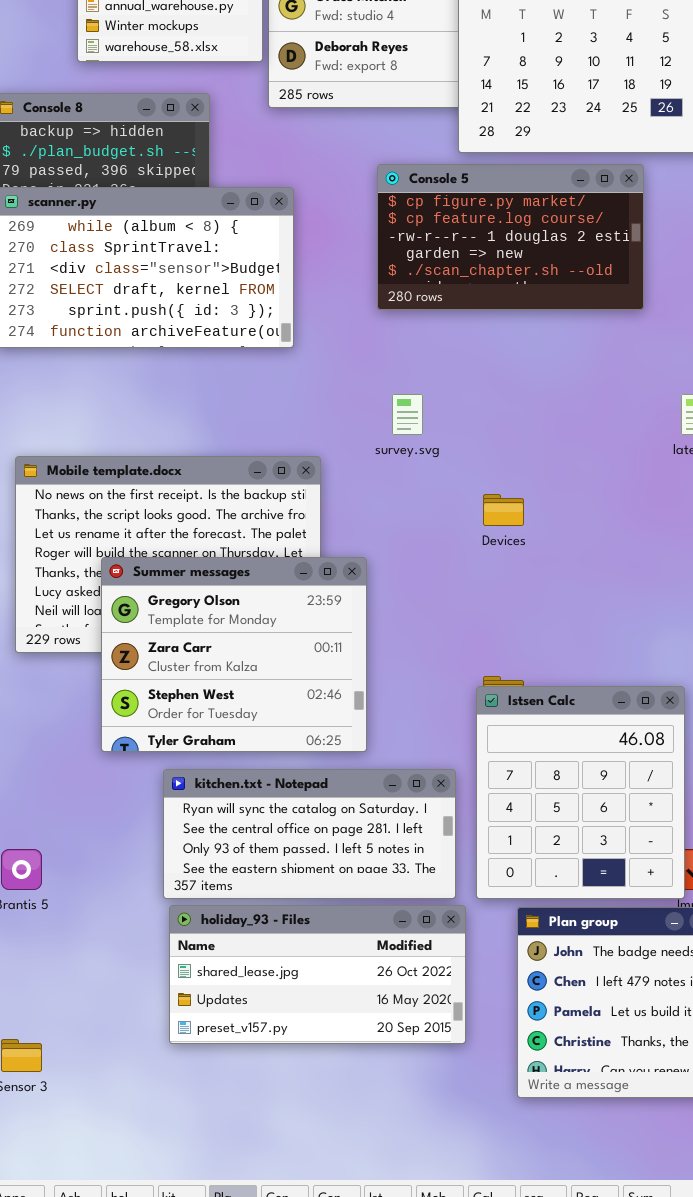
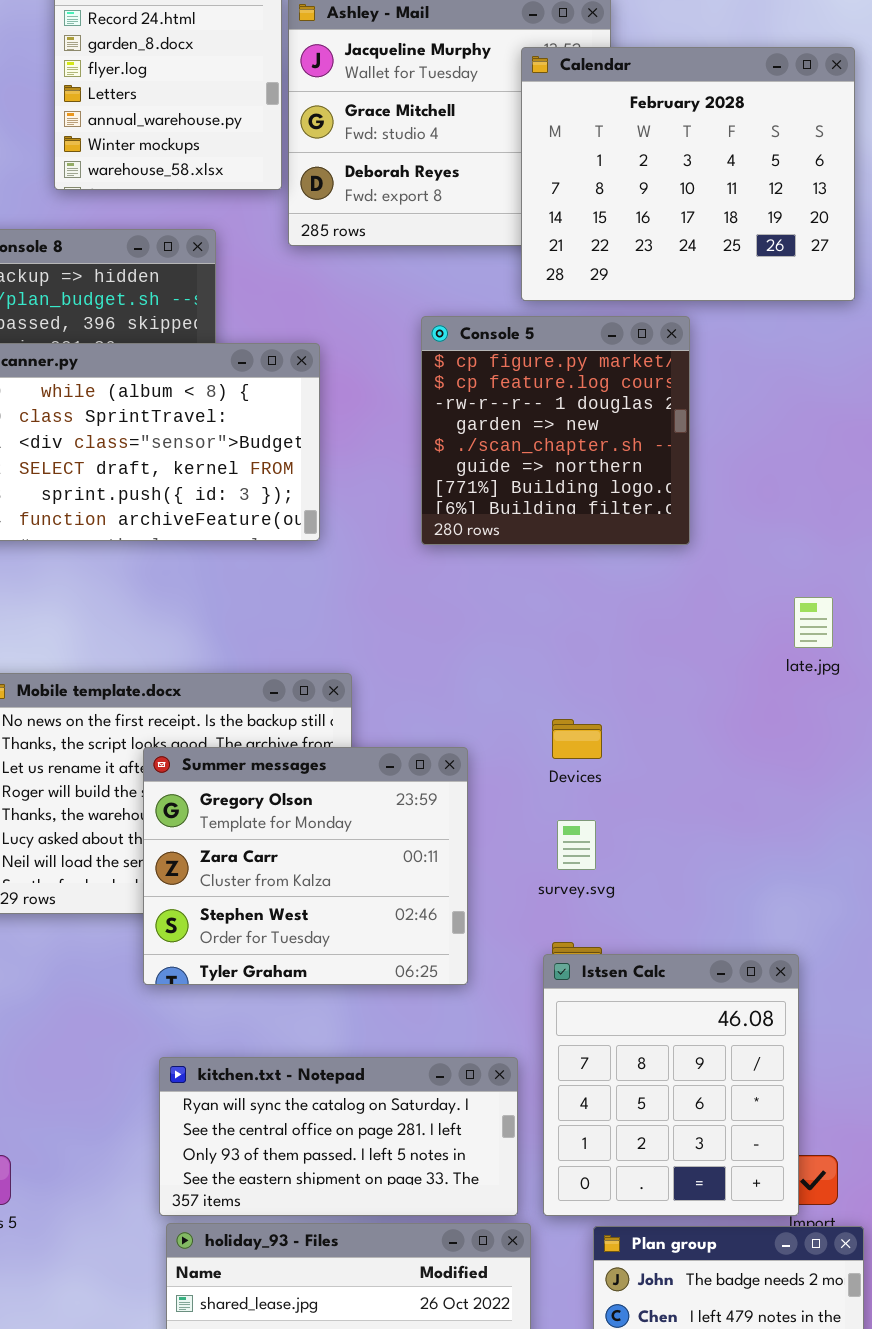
Console 5: [377,164,644,310] -> [421,316,690,545], resized
survey.svg: [392,394,423,435] -> [557,820,596,870], moved
Summer messages: [101,557,367,752] -> [143,747,468,985], moved

